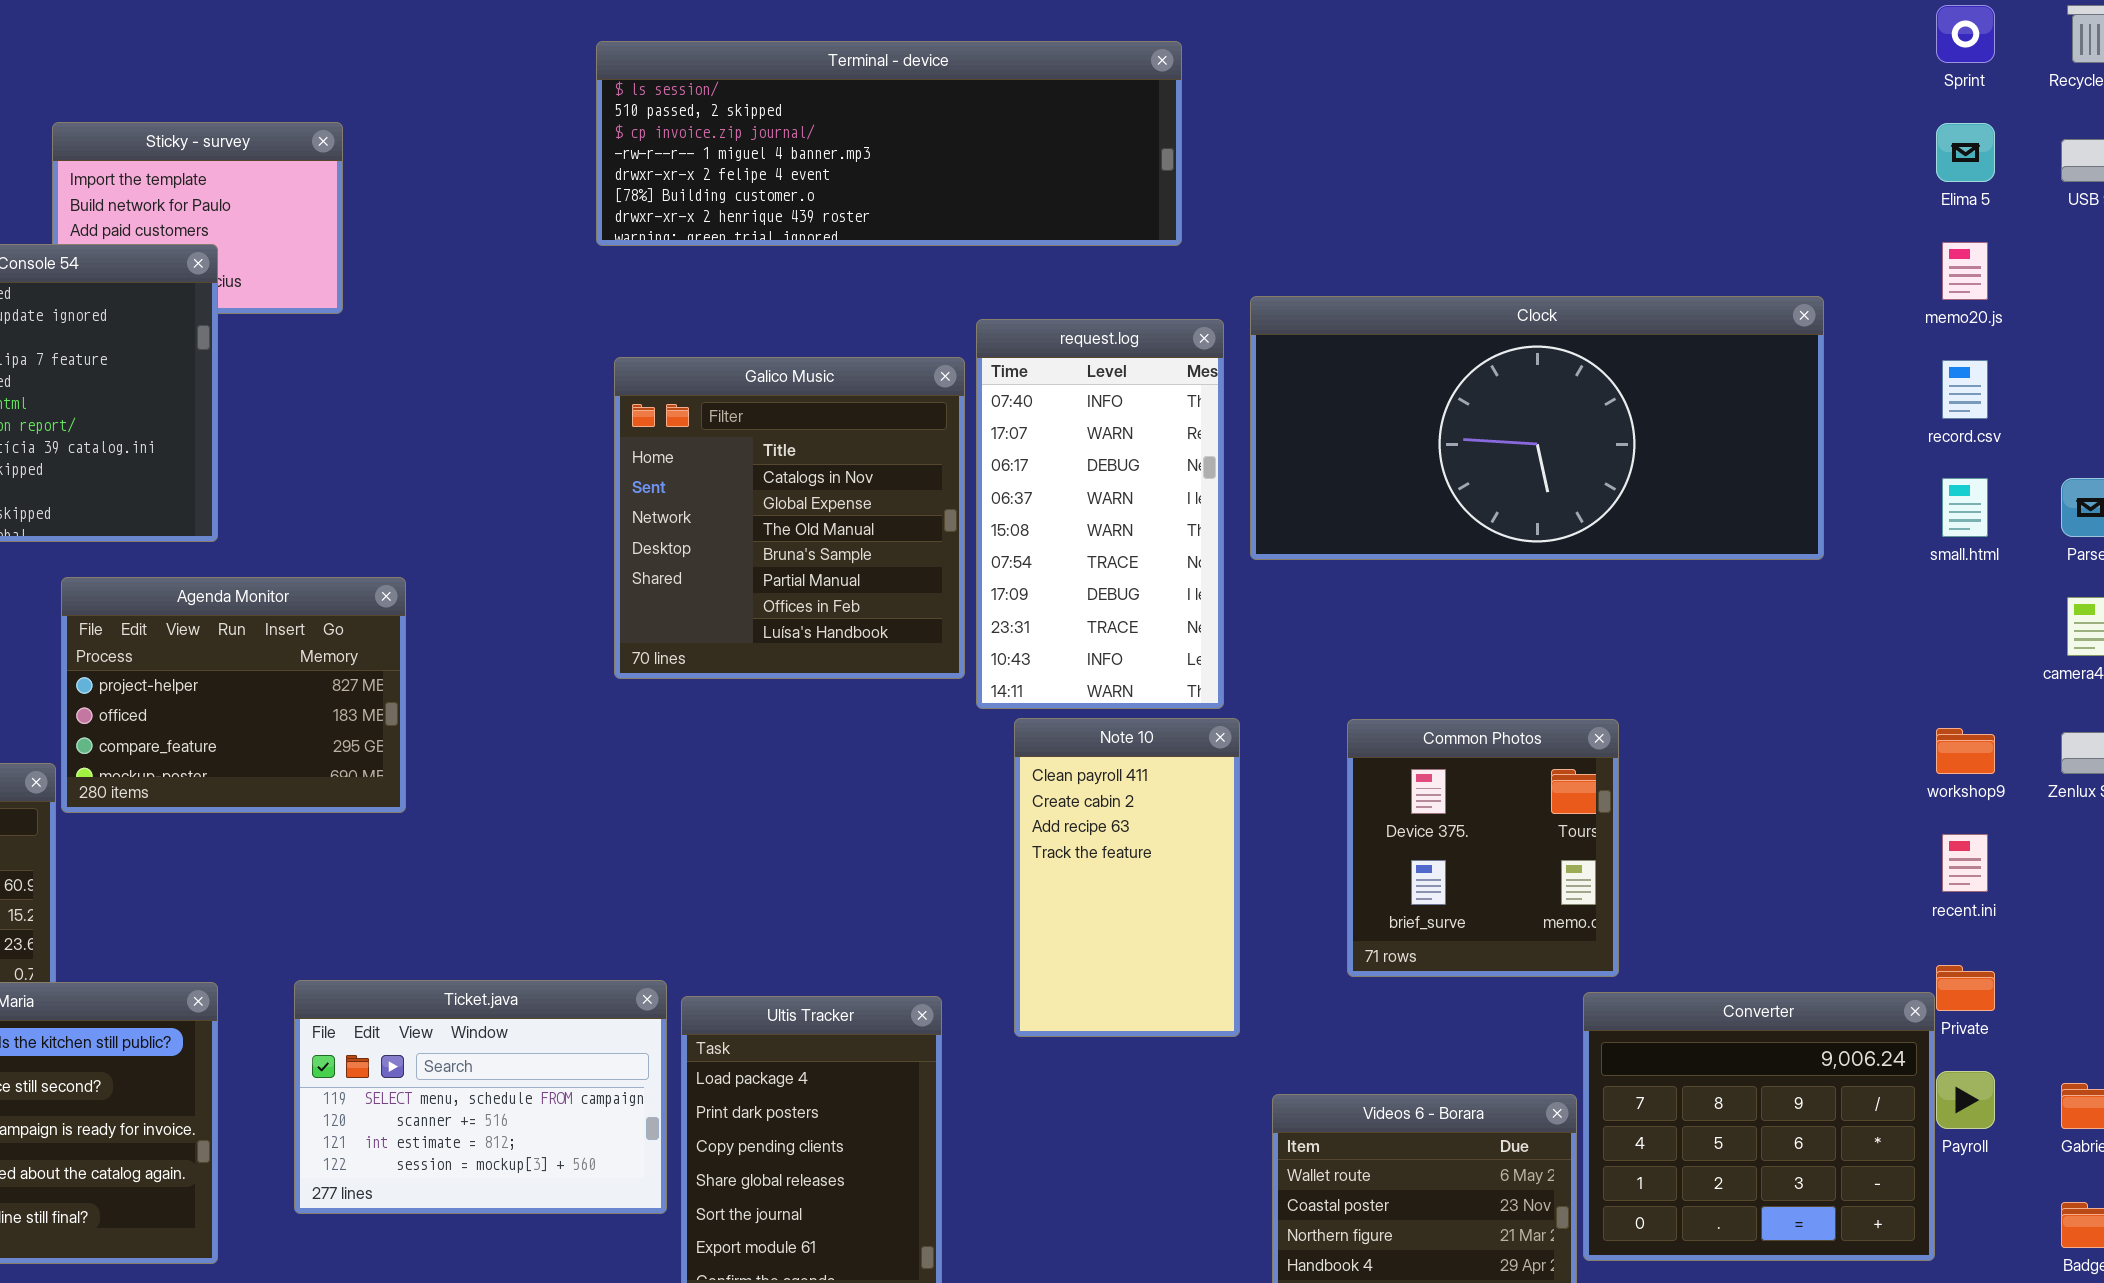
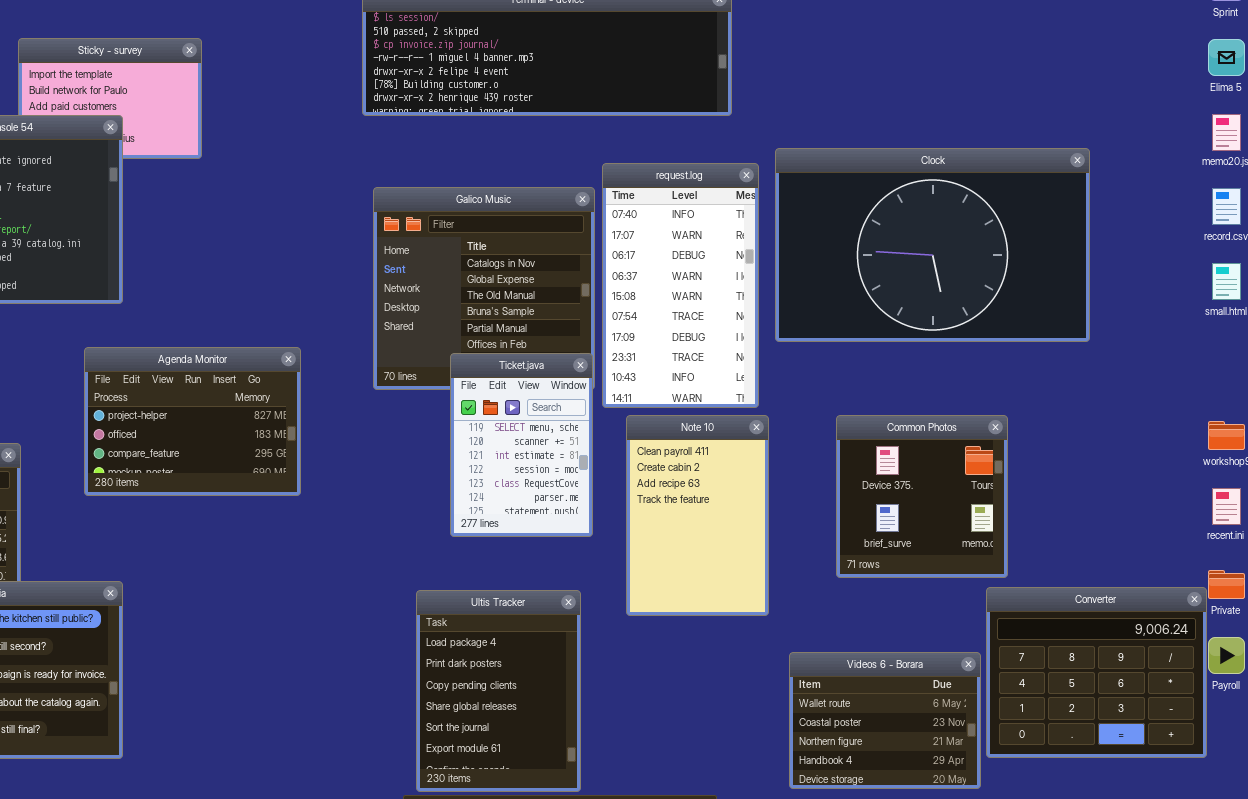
Clock: [1250,296,1824,560] -> [775,148,1090,342], resized
Agenda Monitor: [61,577,406,813] -> [84,347,301,496], moved
Ticket.java: [294,980,667,1214] -> [450,353,593,537], moved, resized

